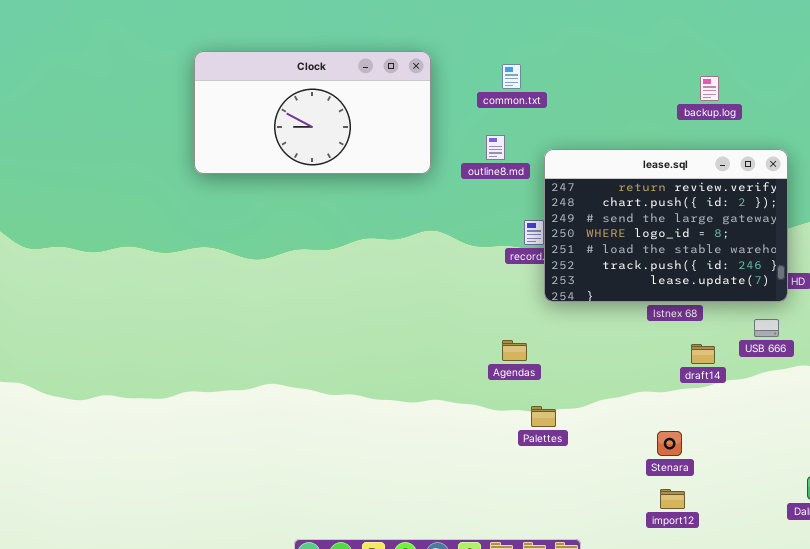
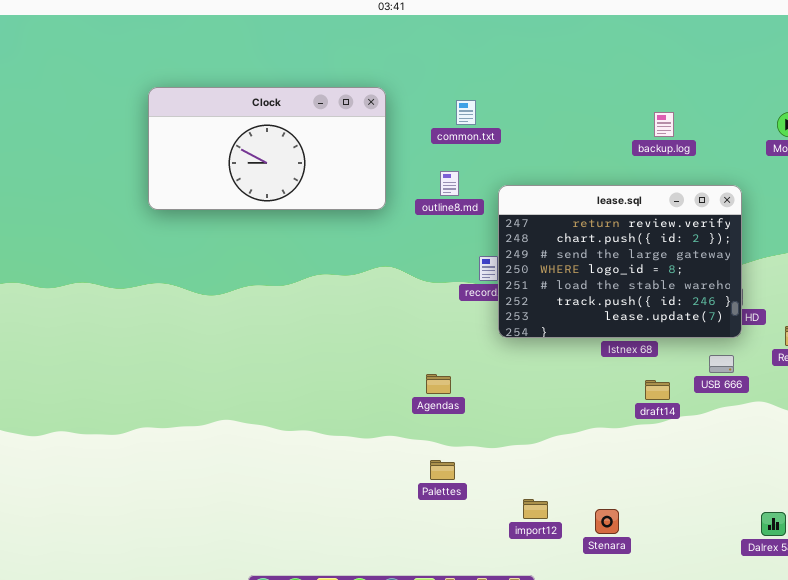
Agendas: [502,340,527,361] -> [426,374,451,394], moved
Palettes: [531,406,556,427] -> [430,460,455,480], moved
Stenara: [657,431,682,456] -> [595,509,619,534], moved
import12: [660,489,685,509] -> [523,499,548,519], moved

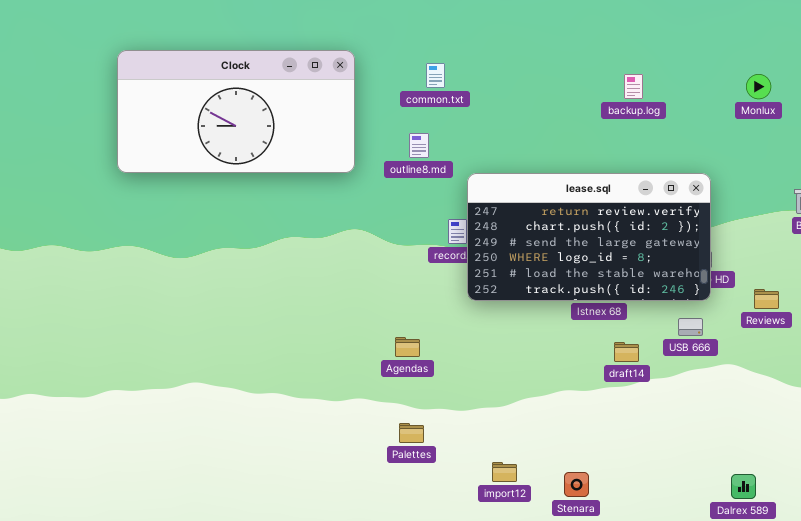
lease.sql: [498,185,742,338] -> [467,173,711,301], resized

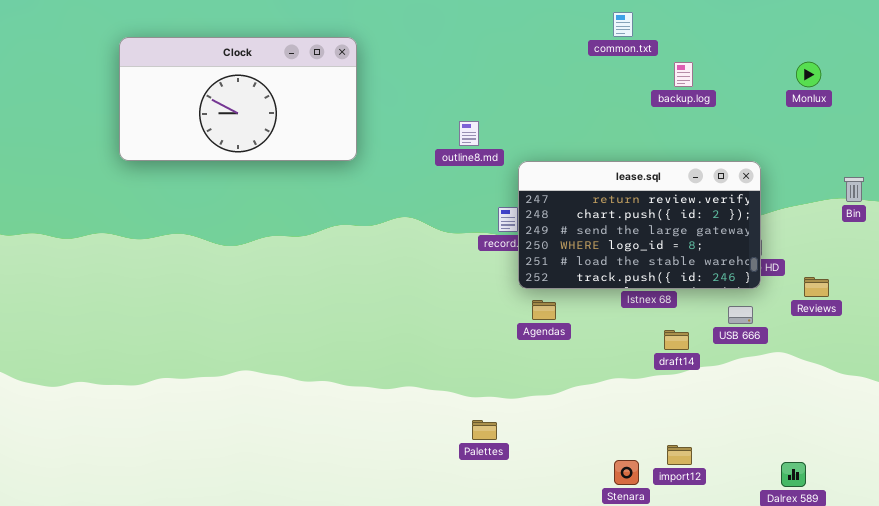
Clock: [117,50,355,173] -> [119,37,357,161], moved
common.txt: [426,63,445,88] -> [613,12,633,37], moved
Agendas: [395,337,420,357] -> [532,300,556,320], moved
Palettes: [399,423,424,443] -> [472,420,497,440], moved
import12: [492,462,517,482] -> [667,445,692,465], moved

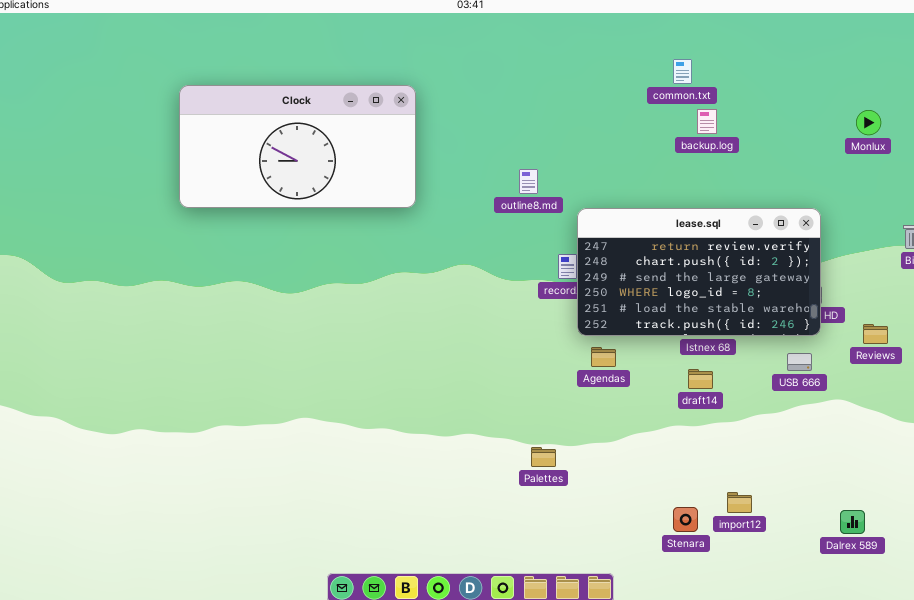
backup.log: [674,62,693,87] -> [697,109,717,134], moved
draft14: [664,330,689,350] -> [688,369,713,389], moved
Palettes: [472,420,497,440] -> [531,447,556,467], moved

